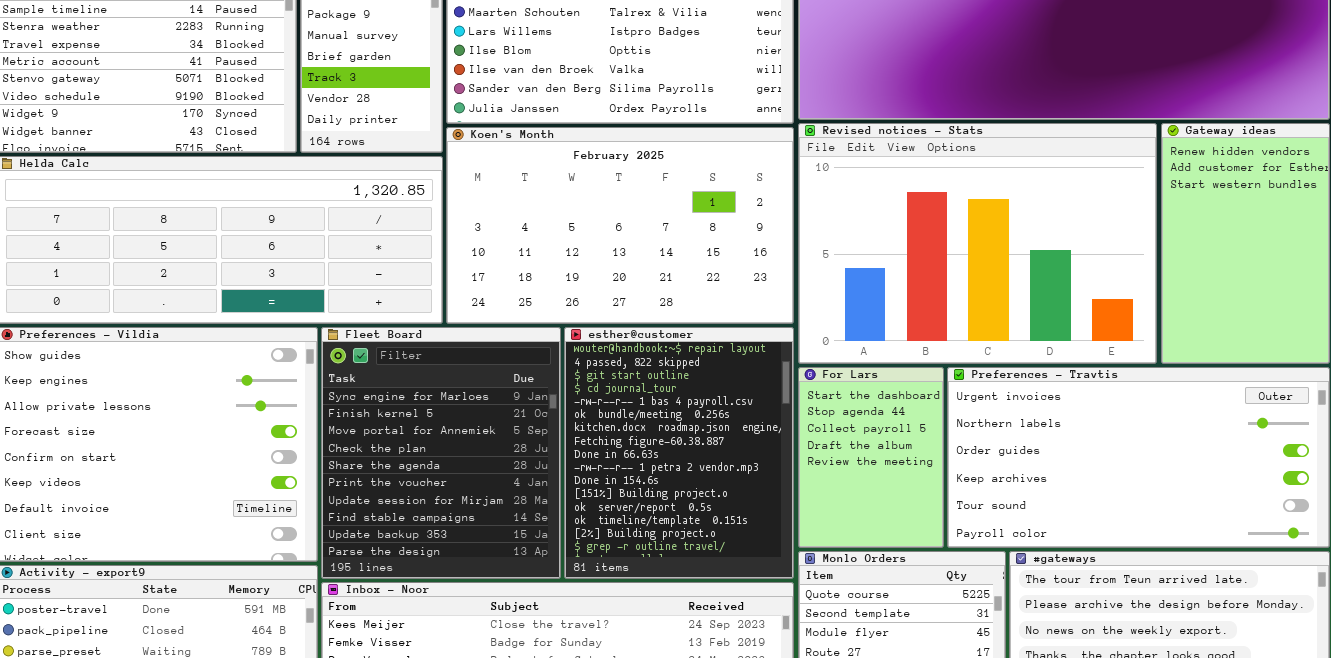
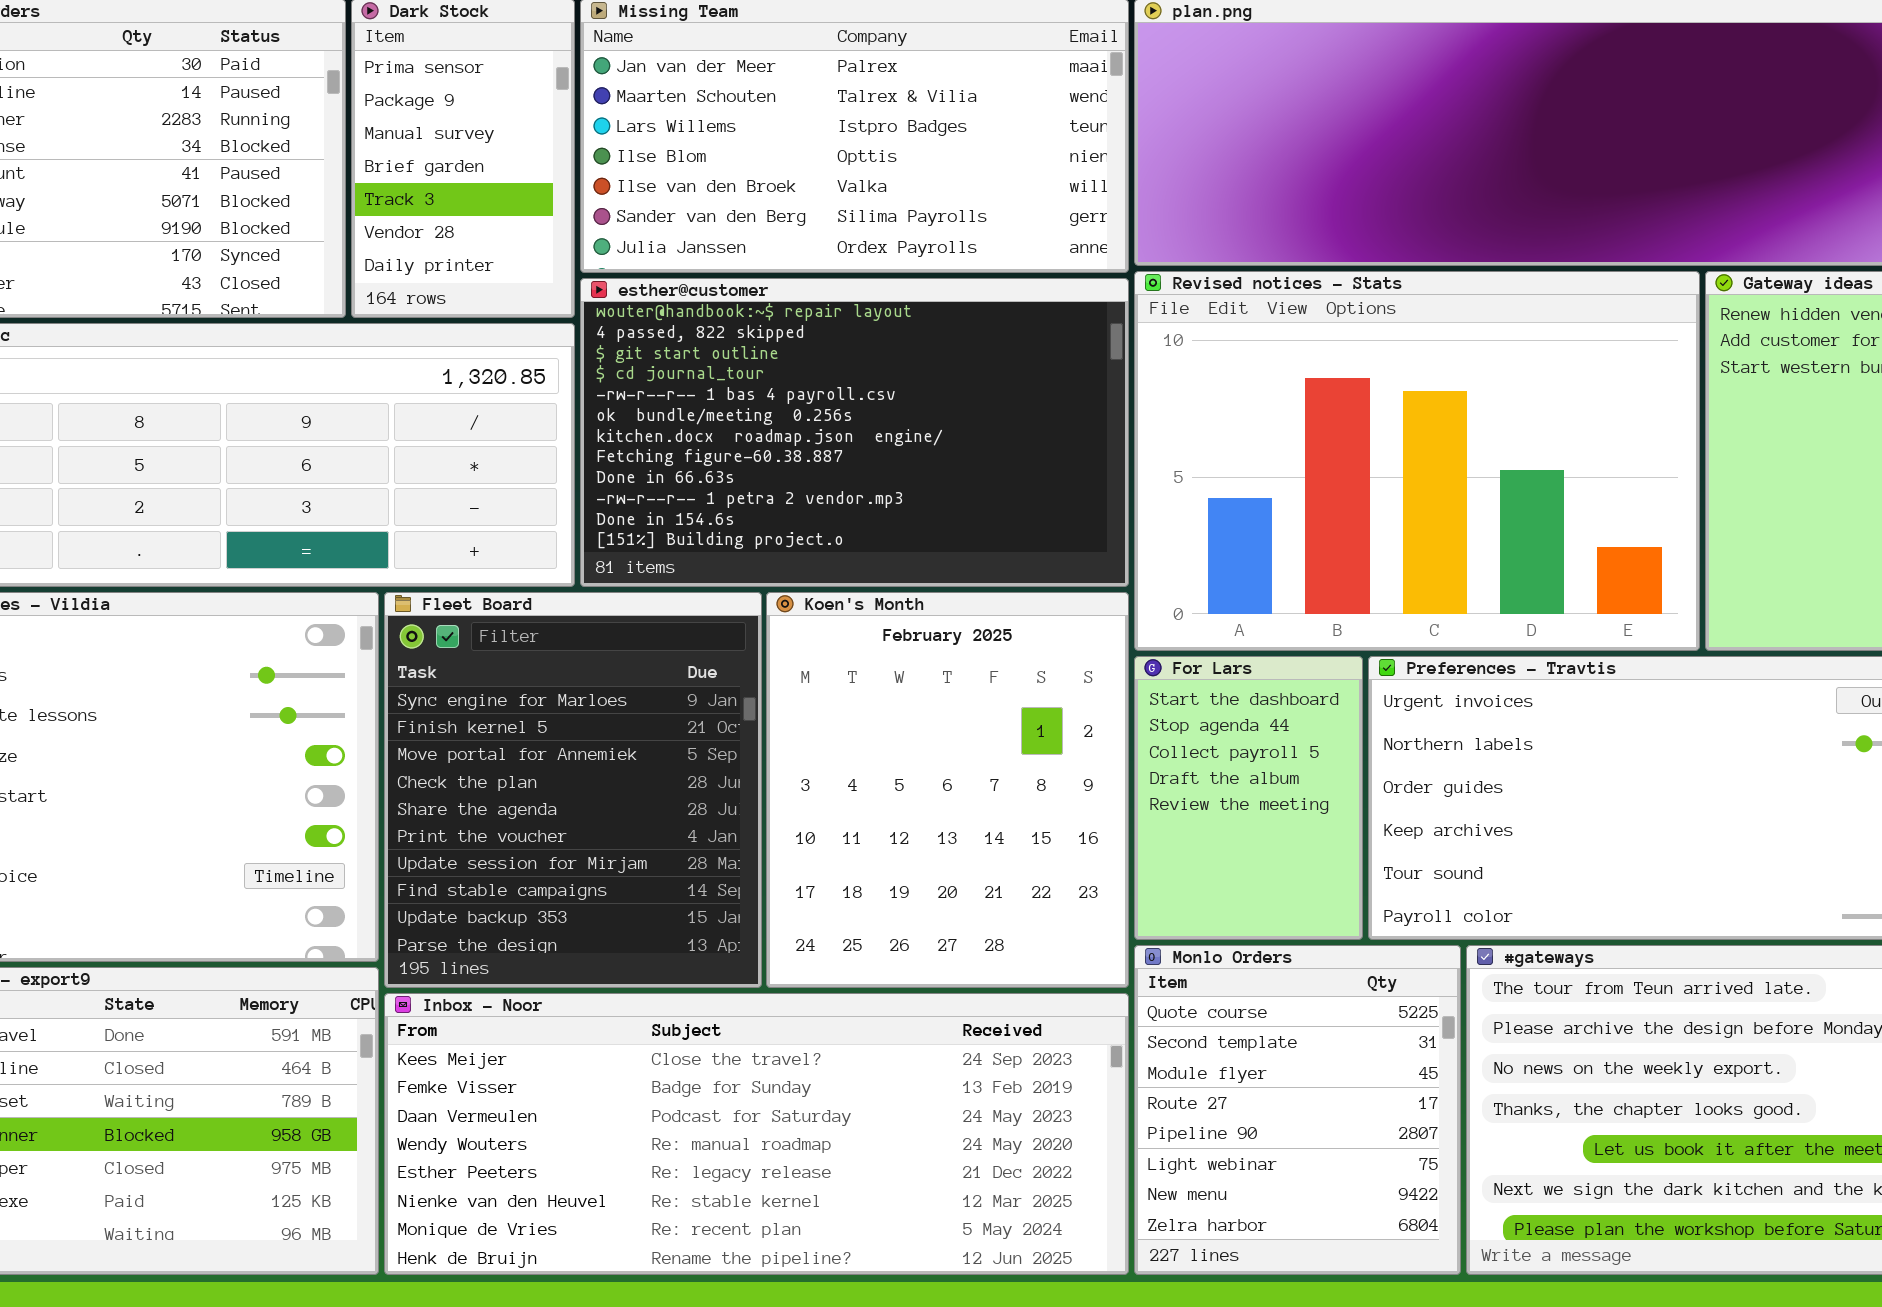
Koen's Month: [446,127,794,324] -> [766,592,1129,988], moved, resized
esther@customer: [564,327,794,579] -> [580,278,1129,587], moved, resized

